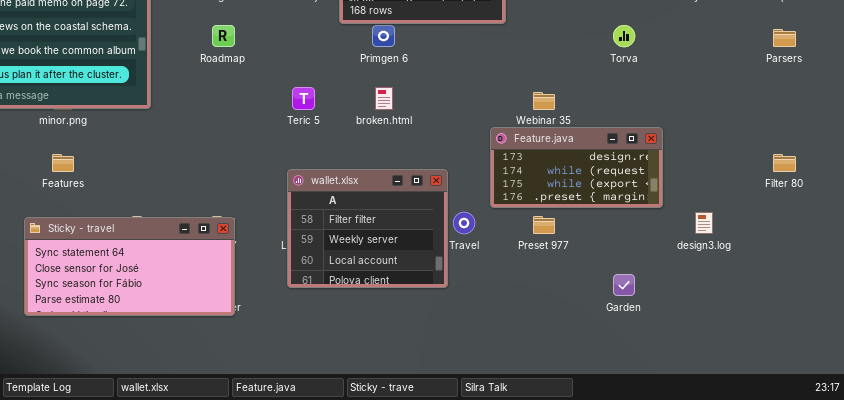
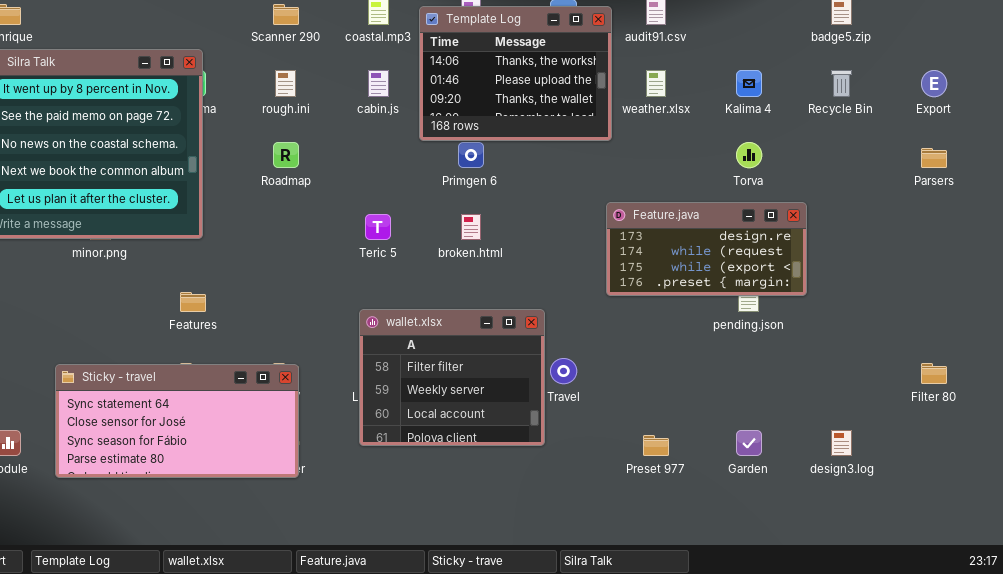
Feature.java: [490,127,663,208] -> [606,202,807,296], moved
Features: [52,154,74,172] -> [180,292,206,312], moved
Filter 80: [773,154,796,172] -> [921,363,947,384], moved
design3.log: [695,212,713,234] -> [831,430,852,456], moved
Preset 977: [533,216,555,234] -> [643,435,669,456], moved

